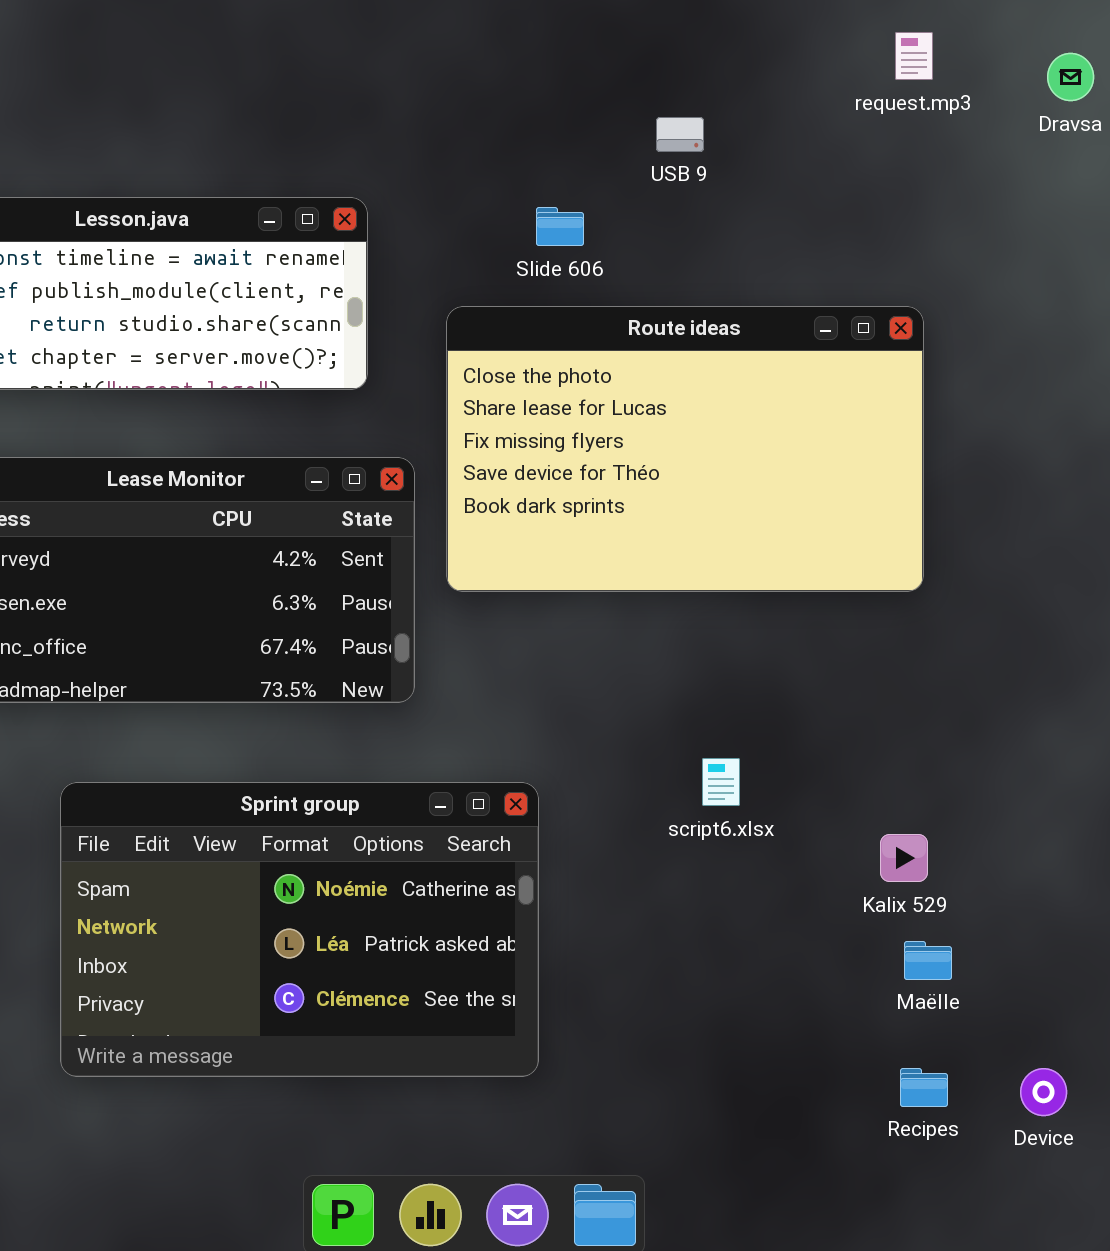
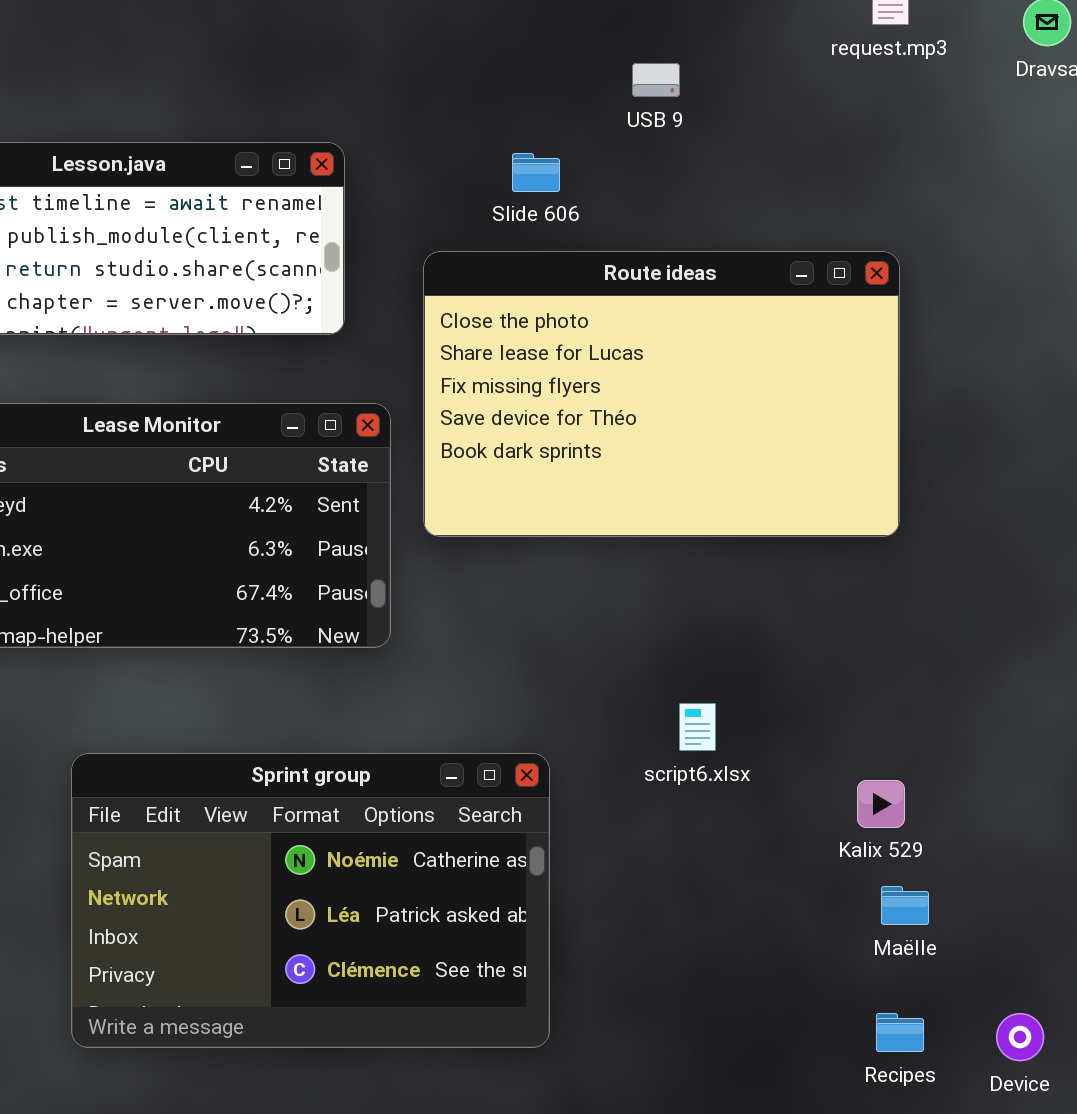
Sprint group: [60,782,539,1077] -> [71,753,550,1048], moved

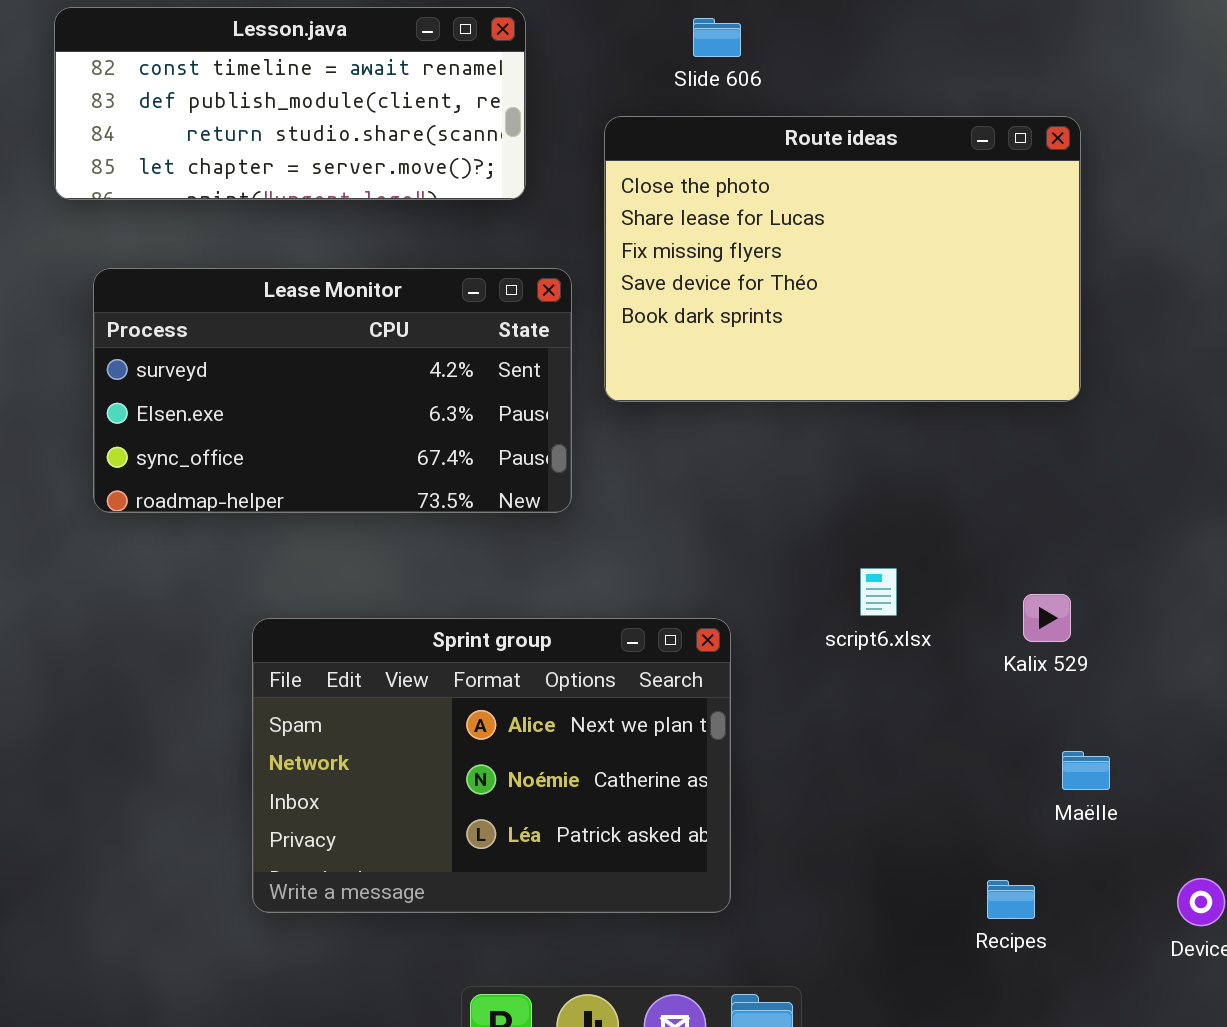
Sprint group: [71,753,550,1048] -> [252,618,731,913], scrolled up 1 row
Kalix 529: [857,780,905,828] -> [1023,594,1071,642], moved
Recipes: [876,1013,924,1052] -> [987,880,1035,919], moved

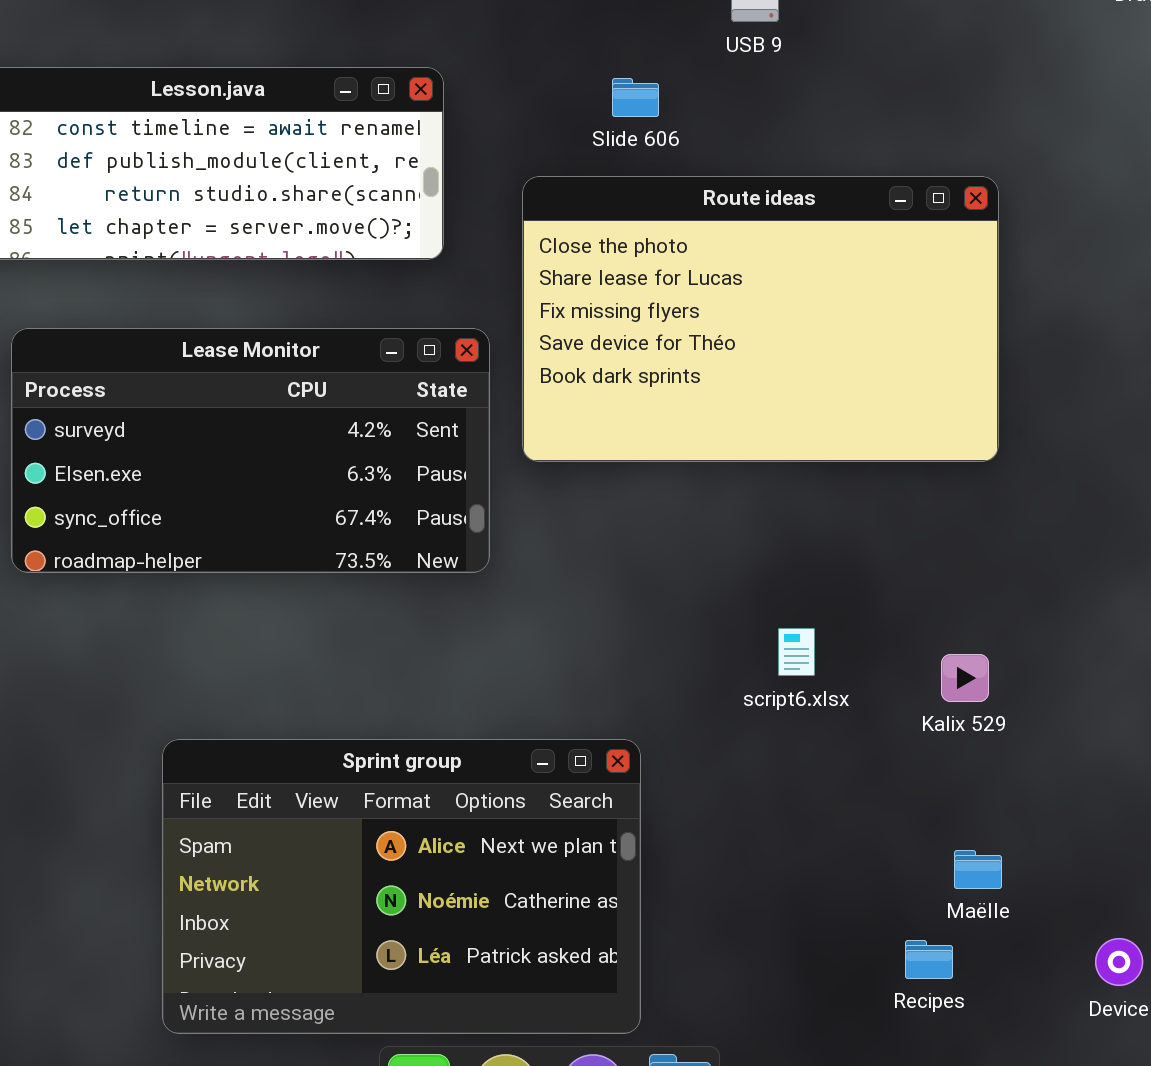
Sprint group: [252,618,731,913] -> [162,739,641,1034], moved
Maëlle: [1062,751,1110,790] -> [954,850,1002,889], moved

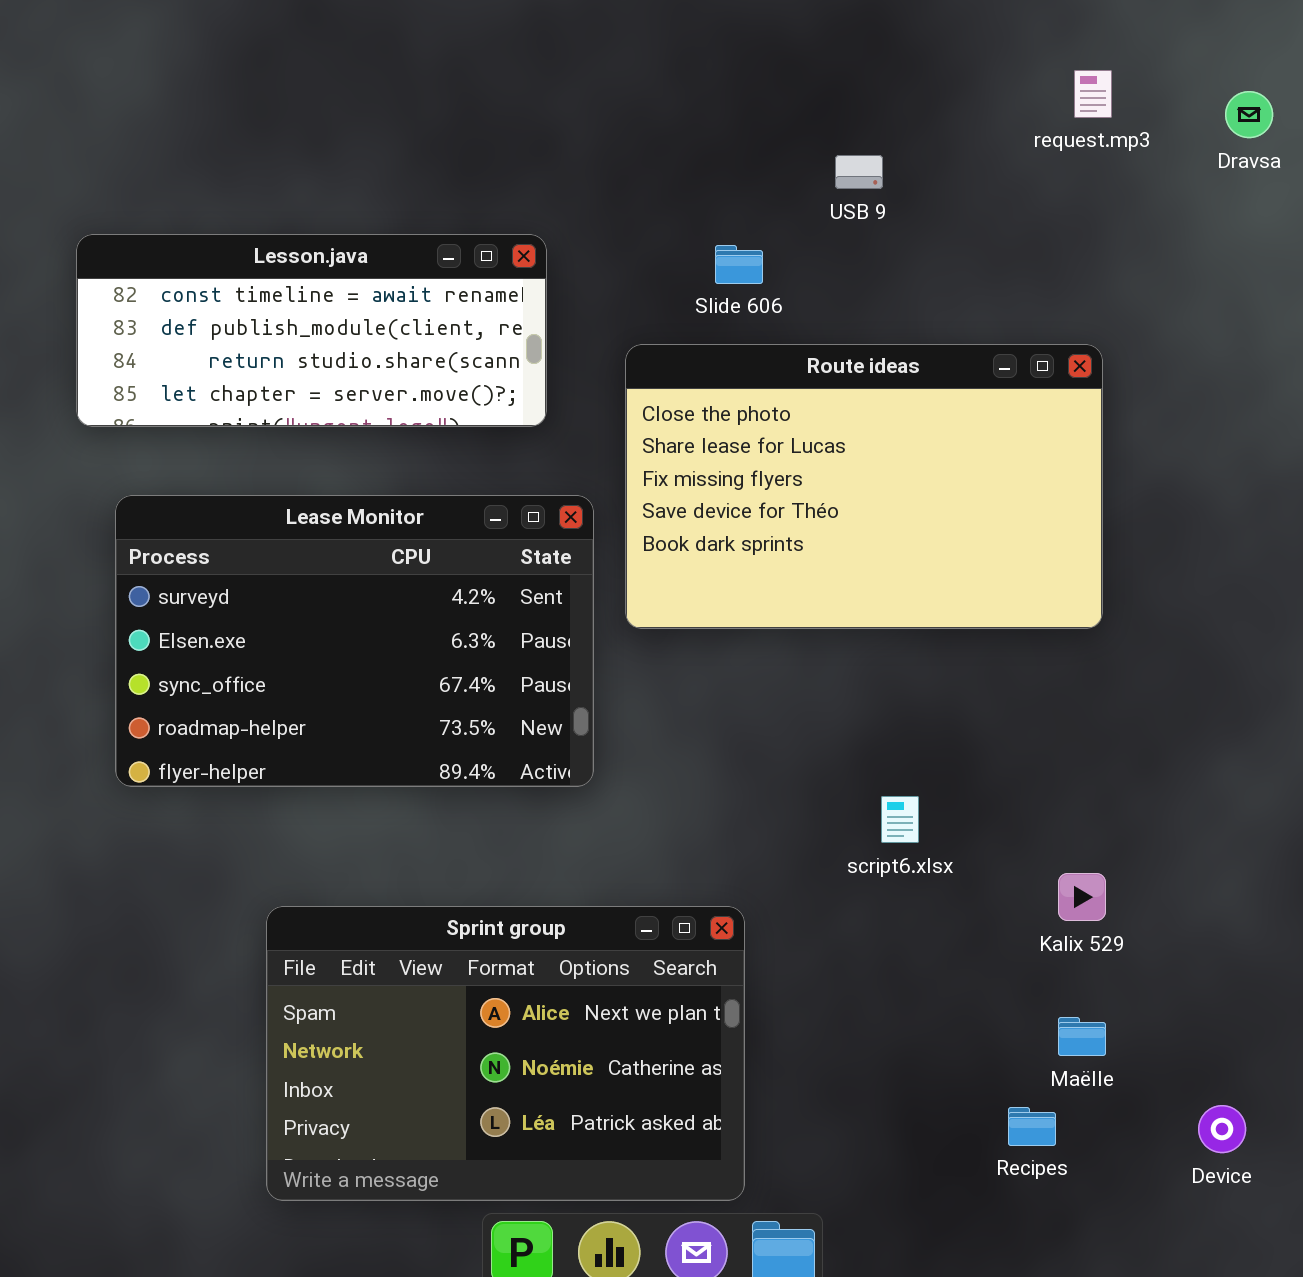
Lease Monitor: [11,328,490,573] -> [115,495,594,787], resized
Kalix 529: [941,654,989,702] -> [1058,873,1106,921], moved

